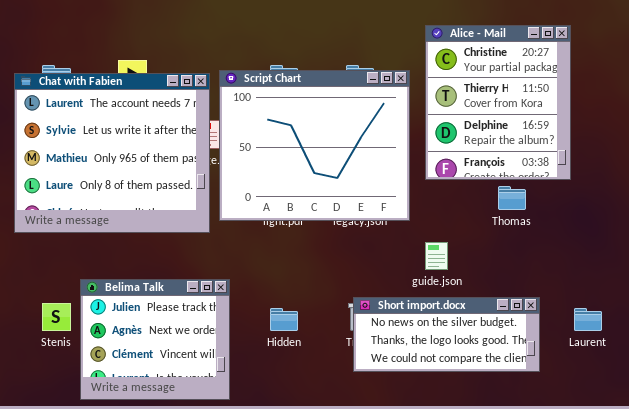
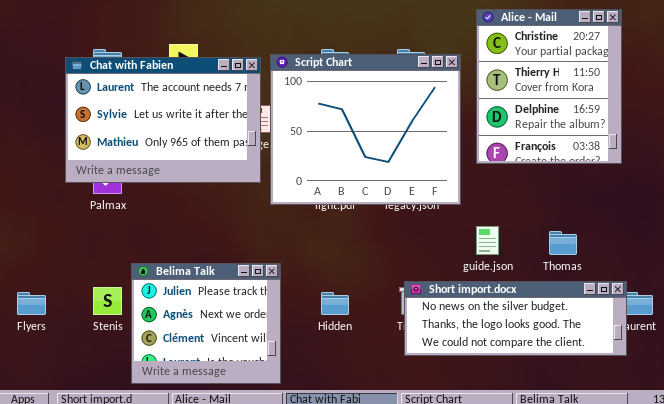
Chat with Fabien: [14,73,210,233] -> [65,57,261,183], resized
Thomas: [498,186,526,210] -> [549,231,577,255], moved
Short import.docx: [353,297,540,372] -> [404,281,627,356], resized

